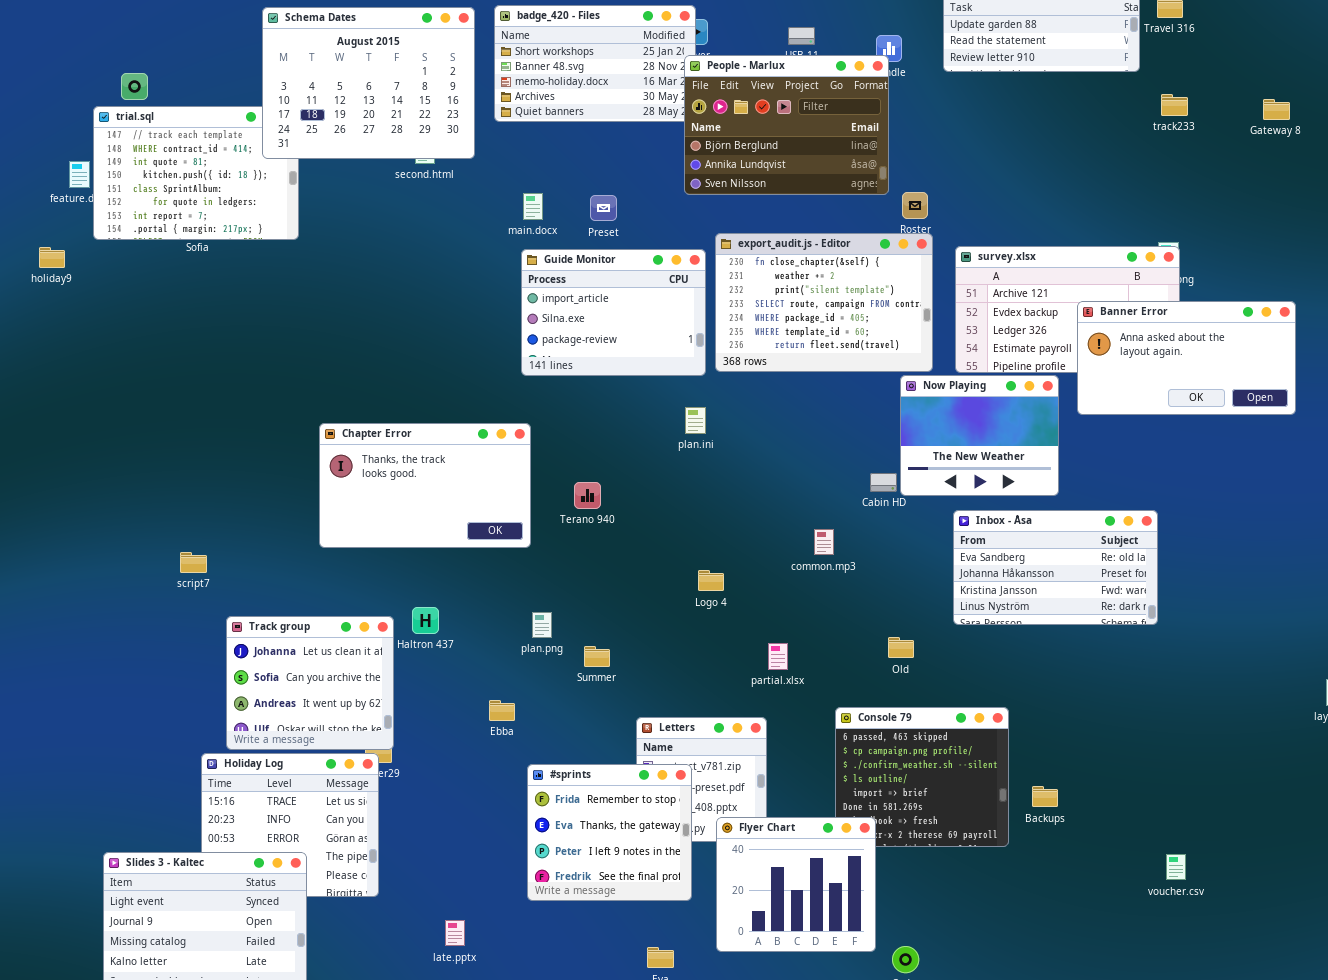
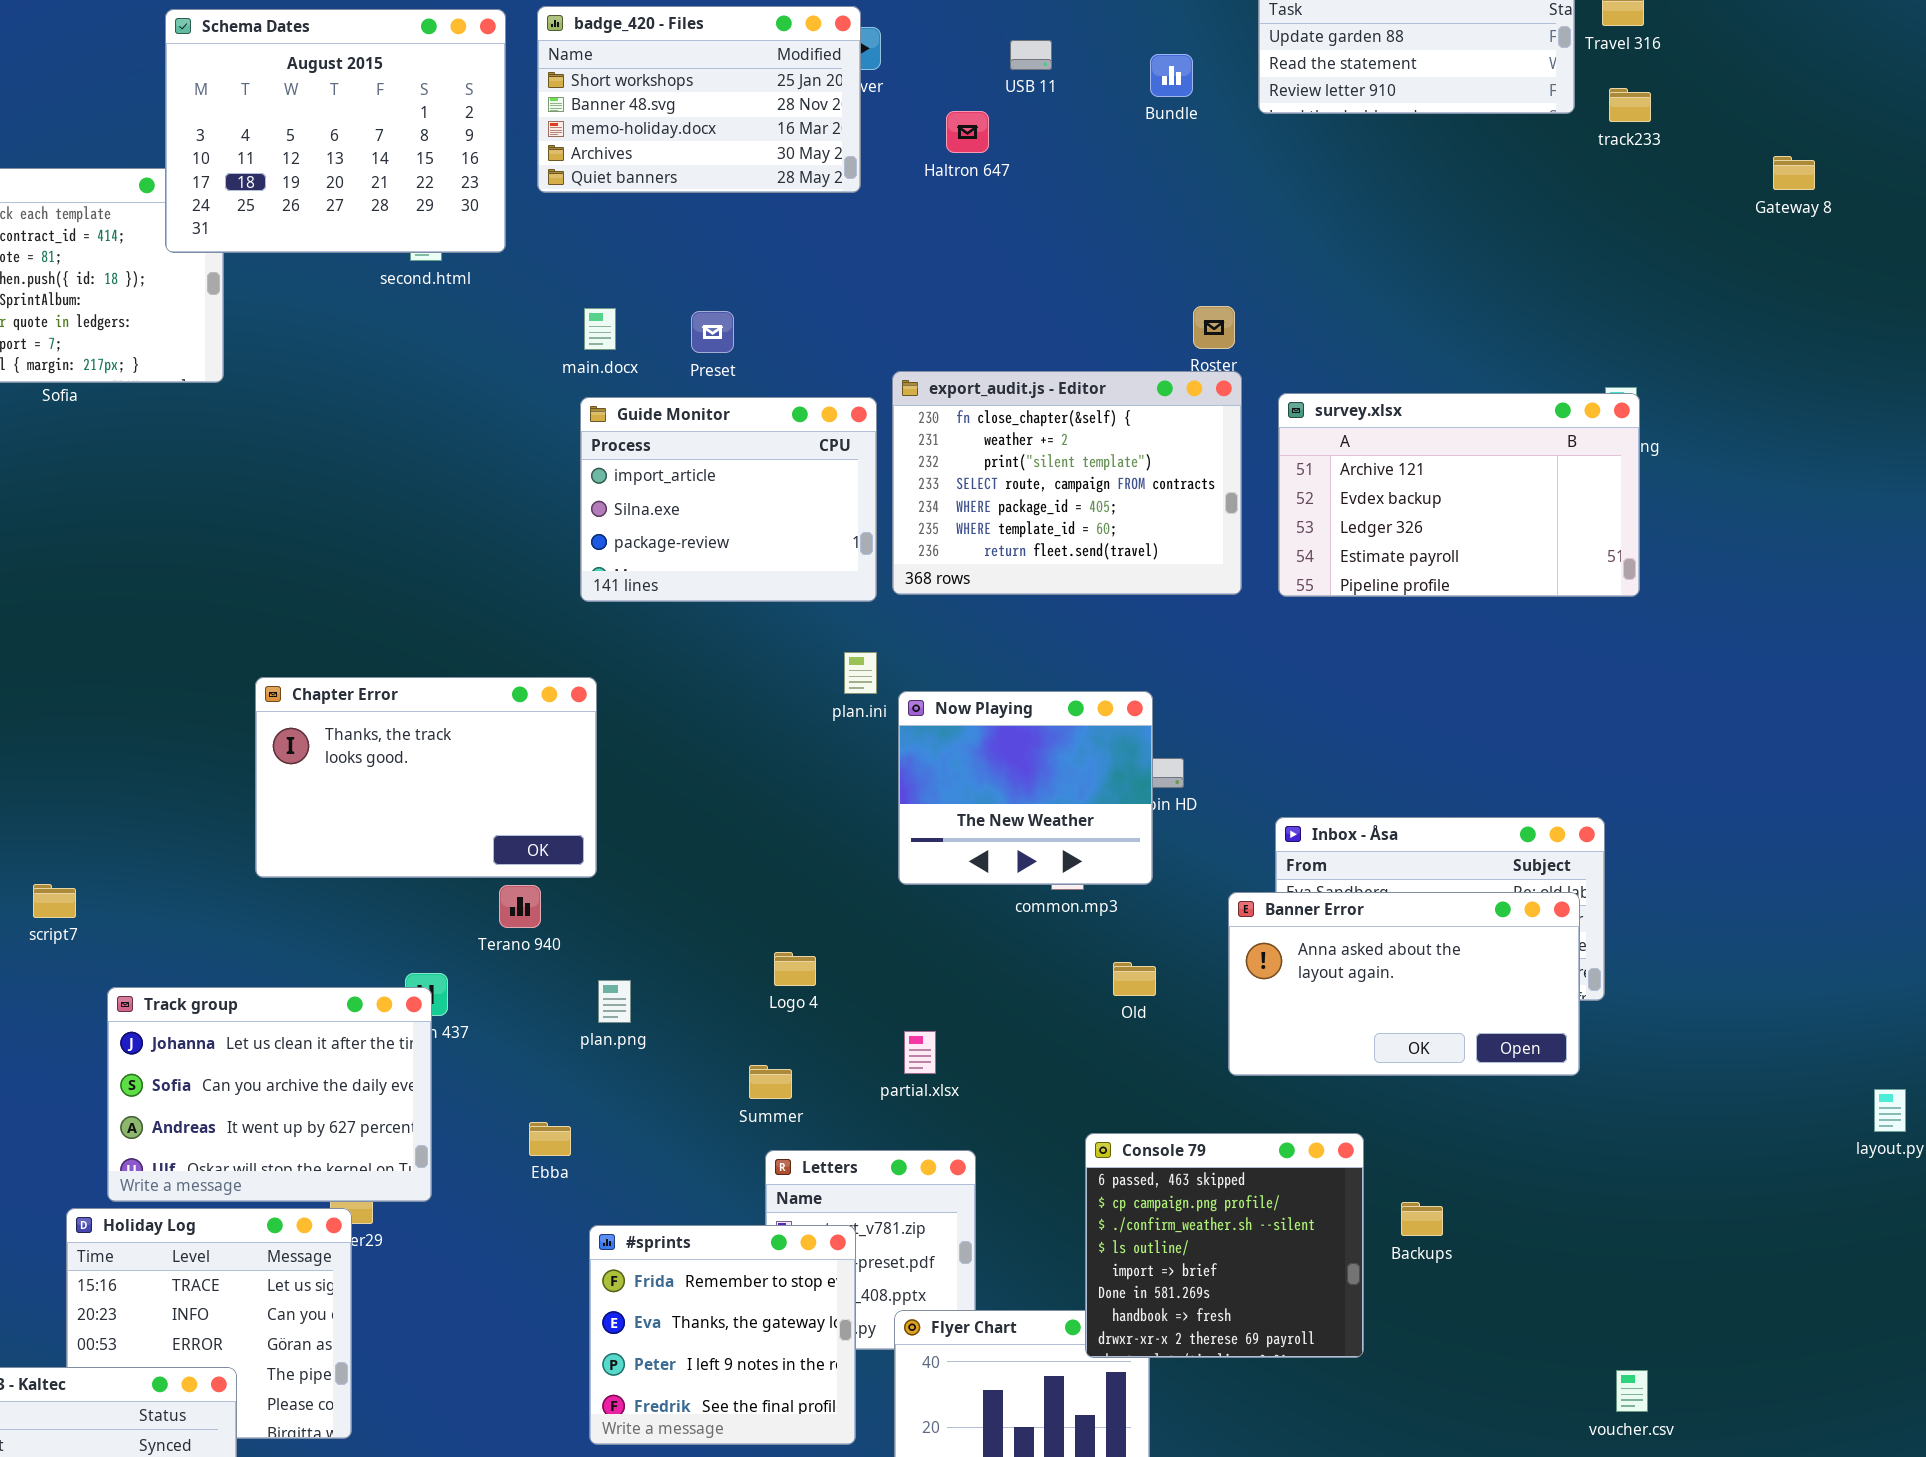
People - Marlux: [684,55,889,195] -> none, closed
track233: [1161,94,1188,116] -> [1609,88,1651,122], moved
Banner Error: [1077,301,1296,415] -> [1228,892,1580,1076], moved
Now Playing: [900,375,1059,496] -> [898,691,1153,885], moved
Terano 940: [574,482,601,509] -> [499,885,541,928], moved
Logo 4: [698,570,724,591] -> [774,952,816,986], moved
Track group: [226,616,394,750] -> [107,987,432,1202], resized
Old: [888,637,914,658] -> [1113,962,1156,996], moved
partial.xlsx: [768,643,788,670] -> [904,1031,936,1074], moved
Summer: [584,646,610,667] -> [749,1065,792,1099], moved
Console 79: [835,707,1009,847] -> [1085,1133,1364,1358], raised
Backups: [1032,786,1058,807] -> [1401,1202,1443,1236], moved

